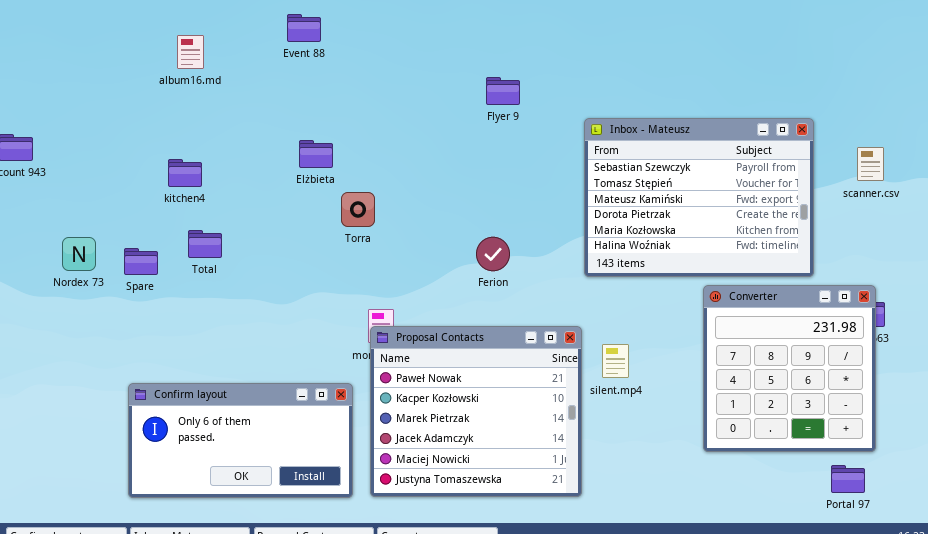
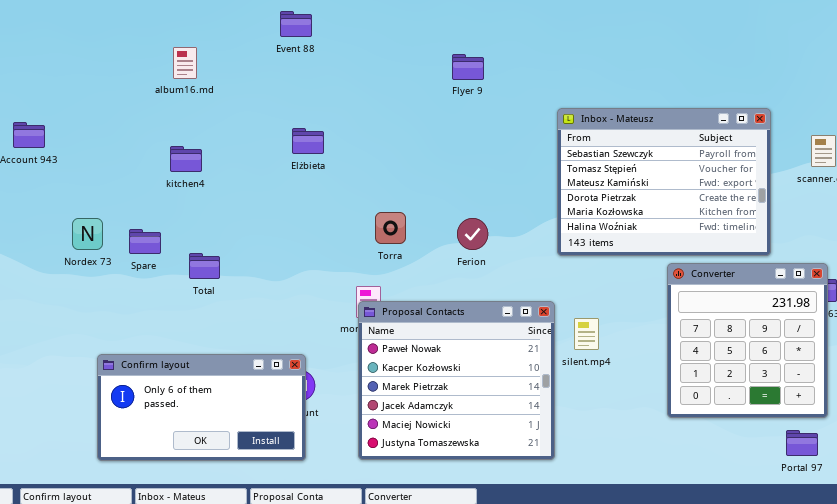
album16.md: [177,35,204,69] -> [173,47,197,79], moved
Flyer 9: [486,77,520,105] -> [452,54,484,80], moved
Torra: [341,192,375,227] -> [375,212,406,244], moved
Total: [188,230,222,258] -> [189,253,220,279], moved
Confirm layout: [128,383,353,498] -> [97,354,306,461], moved

